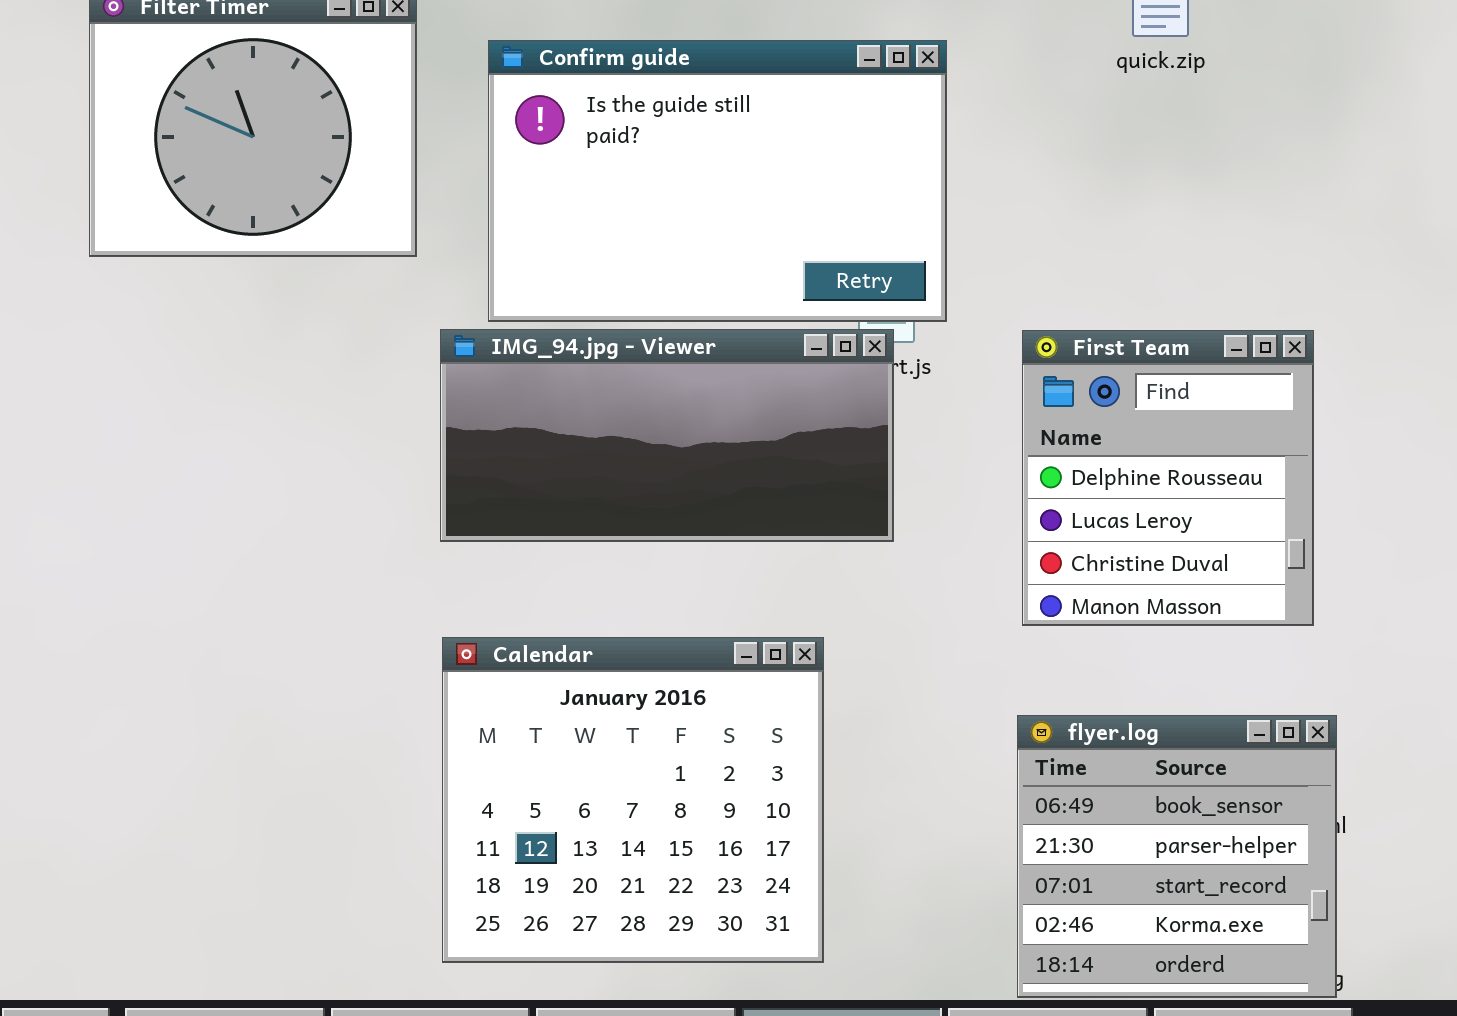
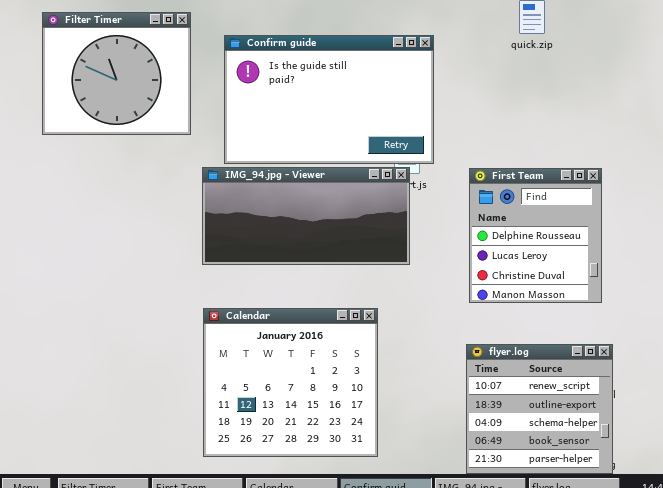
flyer.log: [1017,715,1337,998] -> [466,344,613,474], scrolled up 3 rows

